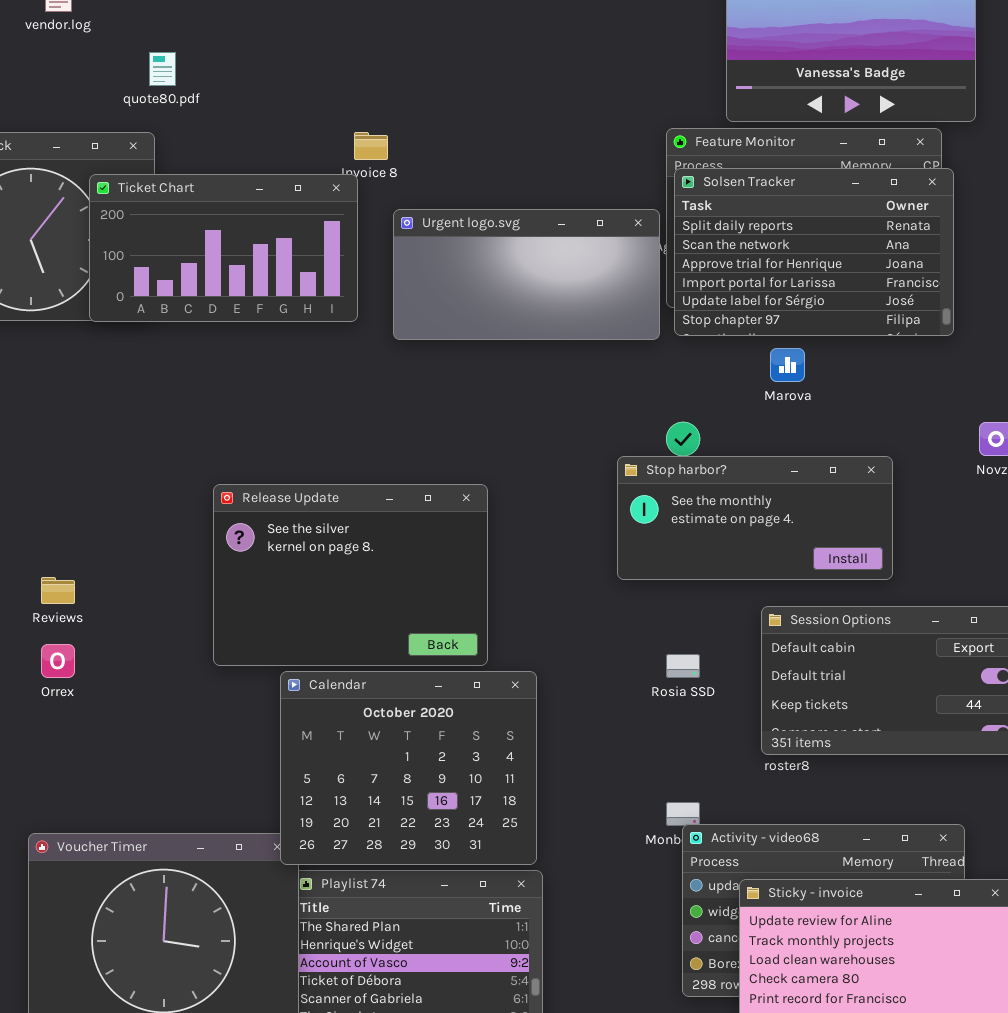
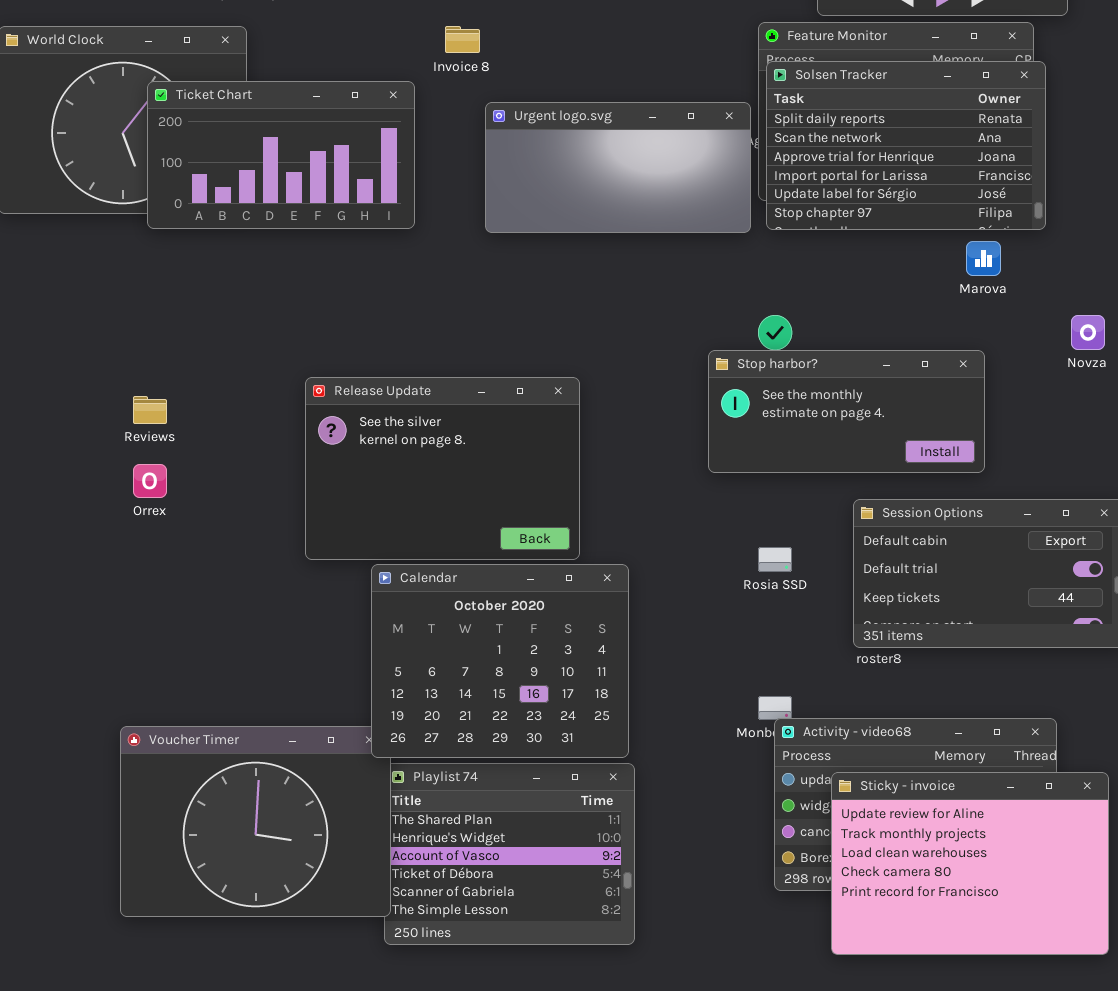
Ticket Chart: [89,174,358,322] -> [147,81,415,229], moved
Marova: [770,348,805,382] -> [966,241,1001,276], moved
Reviews: [41,577,75,604] -> [133,396,167,424], moved
Orrex: [41,644,75,678] -> [133,464,167,498], moved

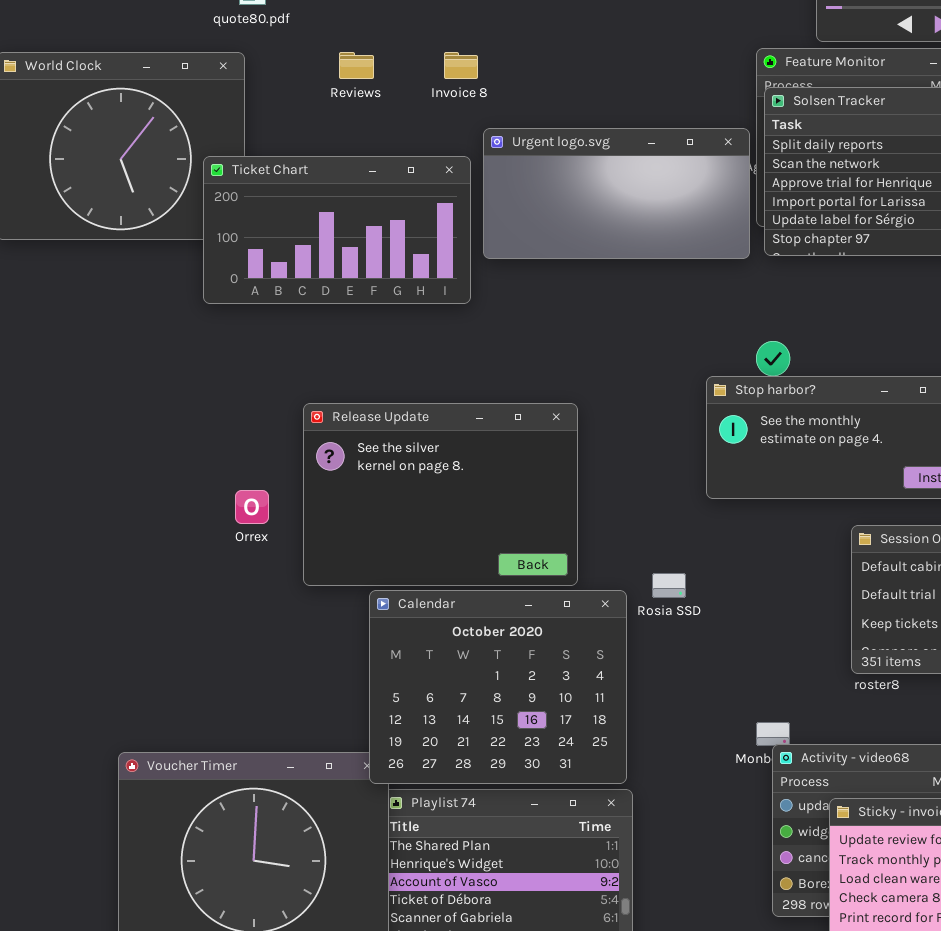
Ticket Chart: [147,81,415,229] -> [203,156,471,304], moved
Reviews: [133,396,167,424] -> [339,52,374,79], moved
Orrex: [133,464,167,498] -> [235,490,269,524], moved
Rosia SSD: [758,547,792,572] -> [652,573,686,598], moved

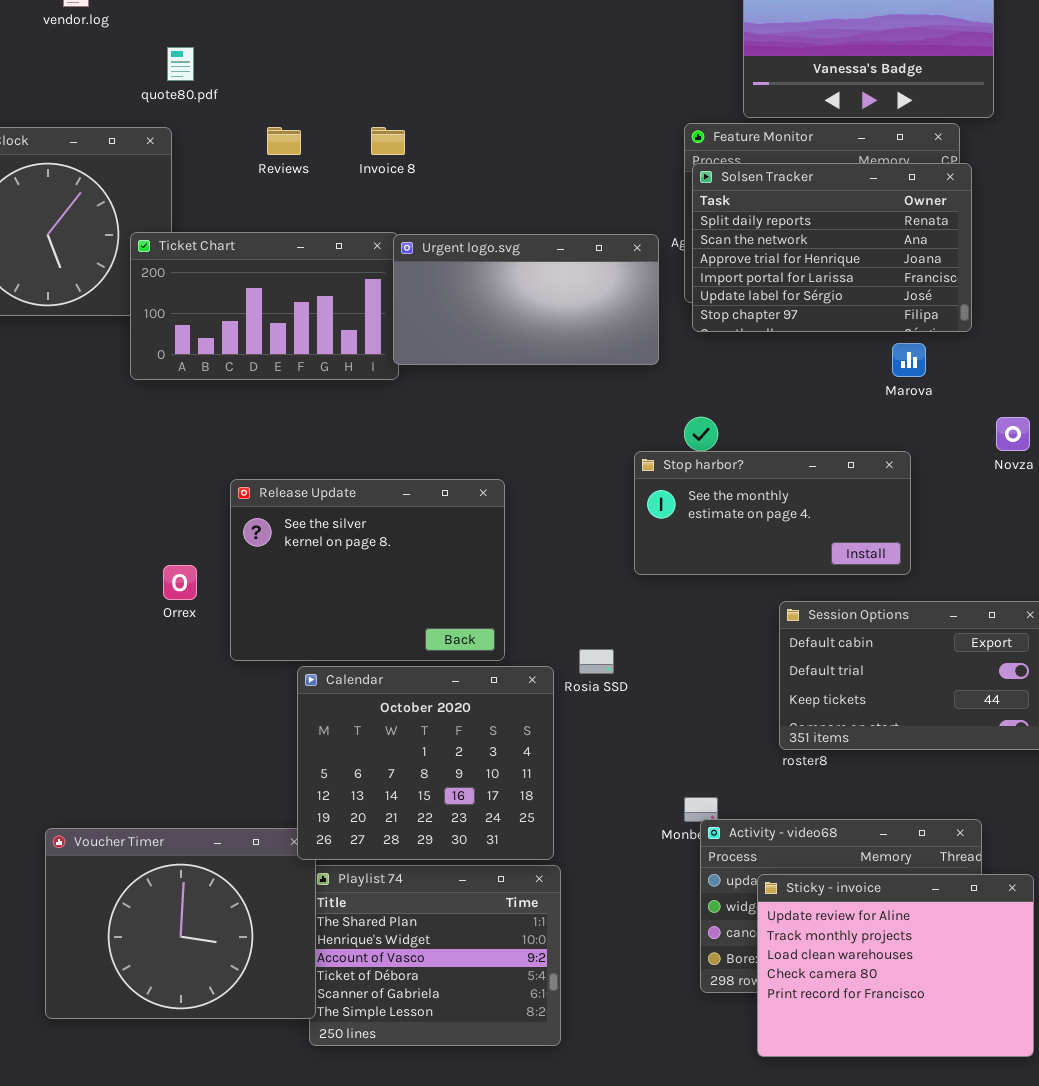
Urgent logo.svg: [483,128,750,259] -> [393,234,659,365], moved

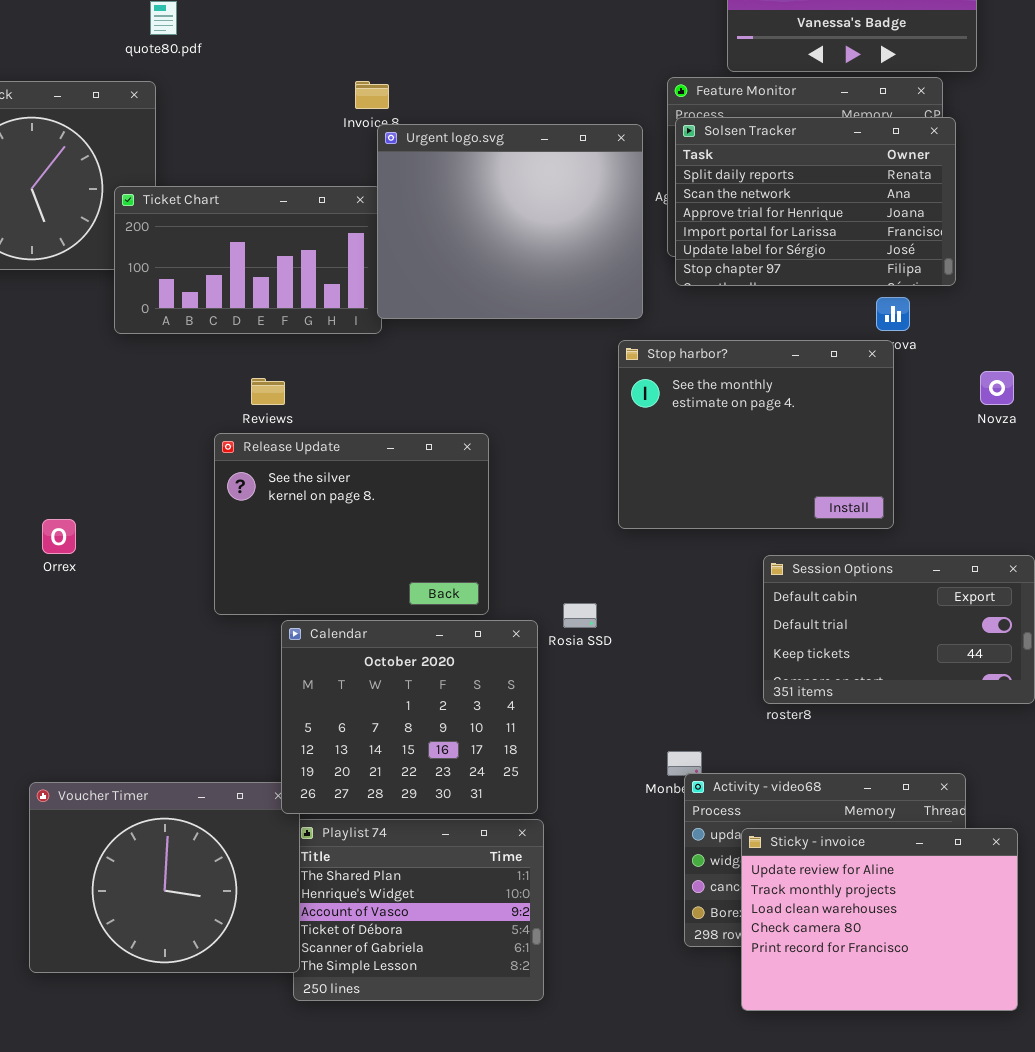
Reviews: [267,127,301,155] -> [251,378,285,405], moved
Urgent logo.svg: [393,234,659,365] -> [377,124,643,319], resized
Stop harbor?: [634,451,911,575] -> [618,340,894,529], resized
Orrex: [163,565,197,600] -> [42,519,76,554], moved

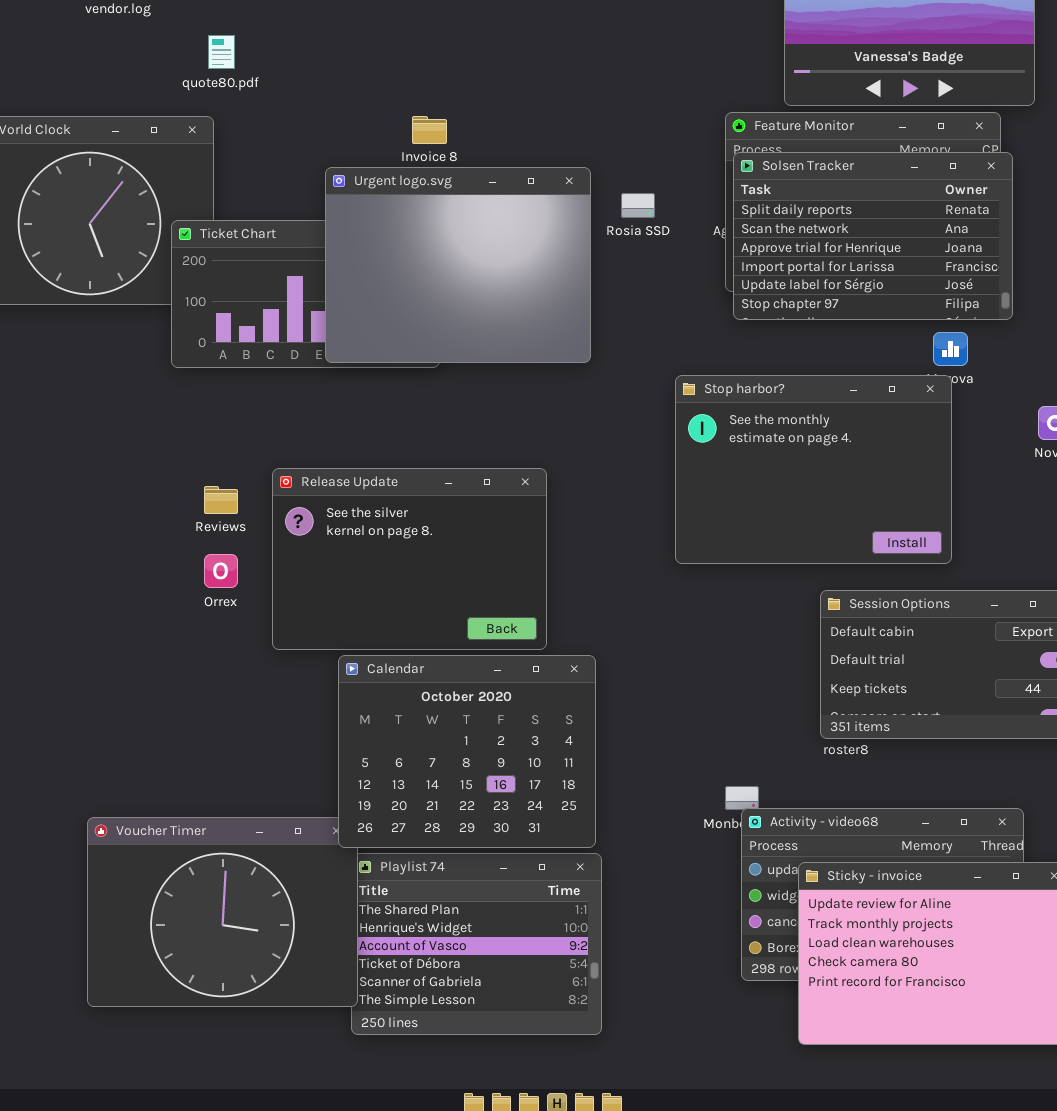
Urgent logo.svg: [377,124,643,319] -> [325,167,591,363], moved
Reviews: [251,378,285,405] -> [204,486,238,514], moved
Orrex: [42,519,76,554] -> [204,554,238,588], moved
Rosia SSD: [563,603,597,628] -> [621,193,655,218], moved

